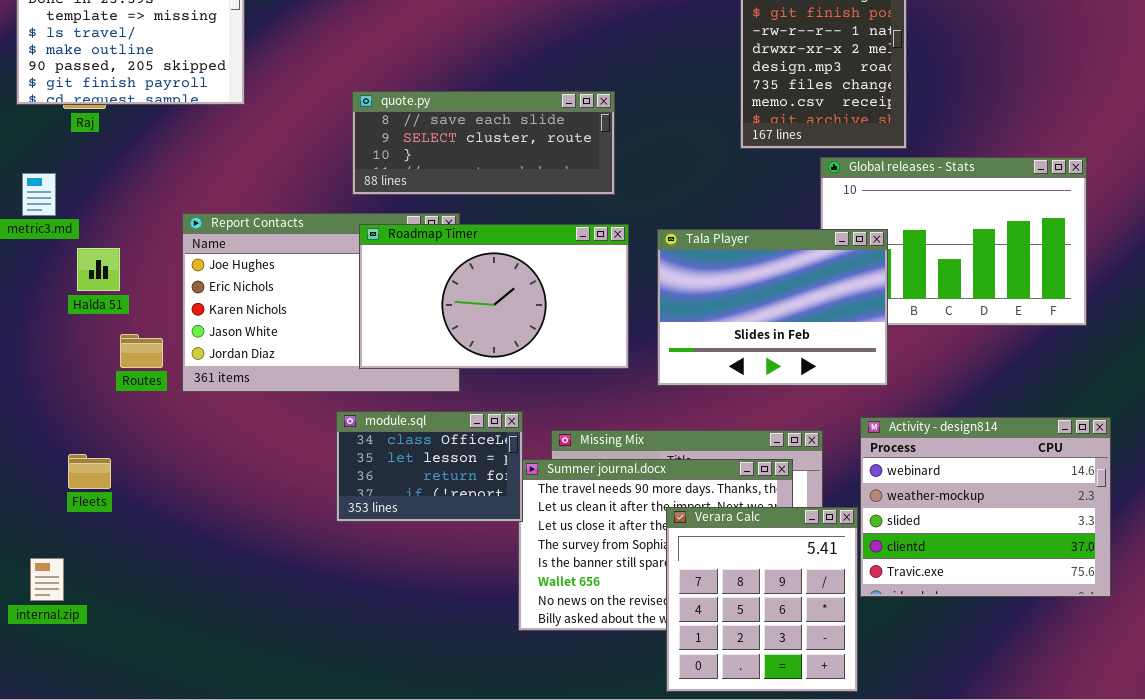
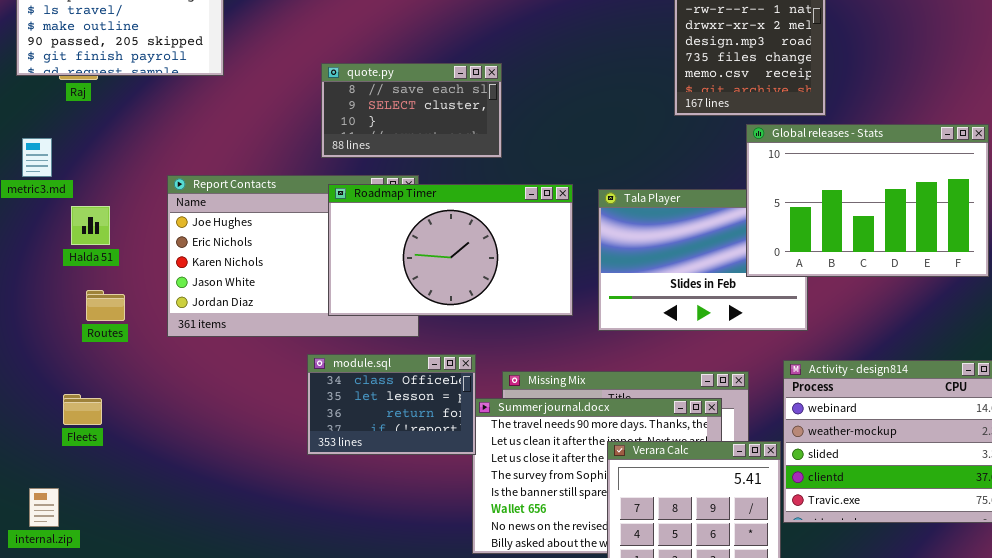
quote.py: [352,91,615,195] -> [321,63,502,158], resized
Global releases - Stats: [820,157,1087,326] -> [746,124,989,277], raised
Routes: [120,334,163,368] -> [86,290,125,321], moved

